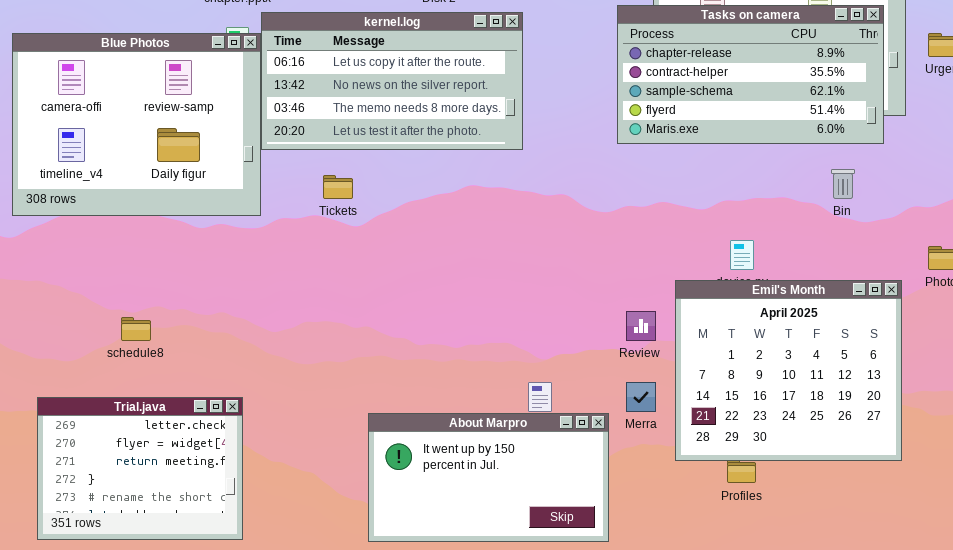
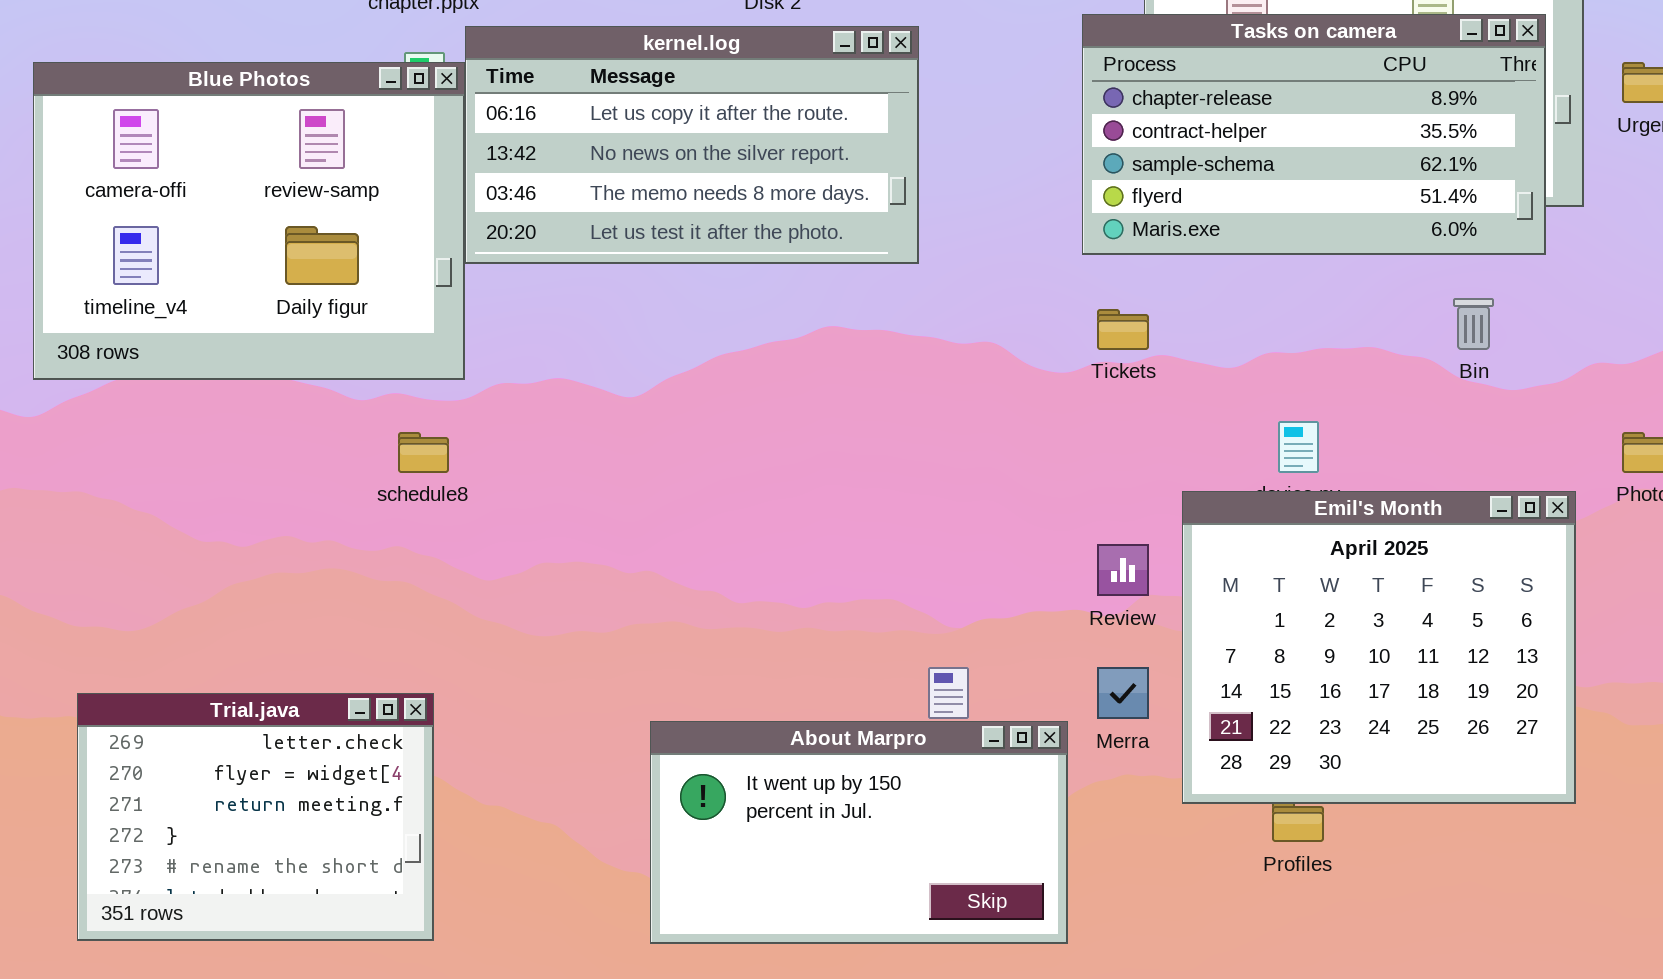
Tickets: [323,175,353,199] -> [1097,309,1149,350], moved
schedule8: [121,317,151,341] -> [398,432,449,473], moved

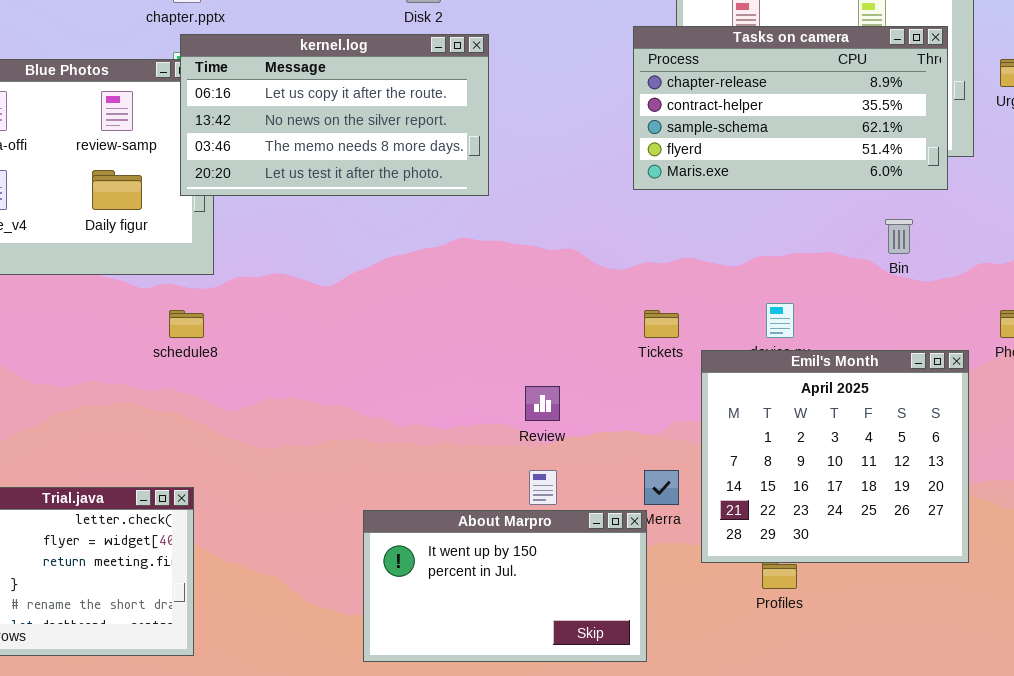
kernel.log: [465,26,919,264] -> [180,34,489,196], moved
Tickets: [1097,309,1149,350] -> [644,310,679,338], moved
Review: [1097,544,1149,596] -> [525,386,560,421], moved
About Marpro: [650,721,1068,944] -> [363,510,647,662], moved

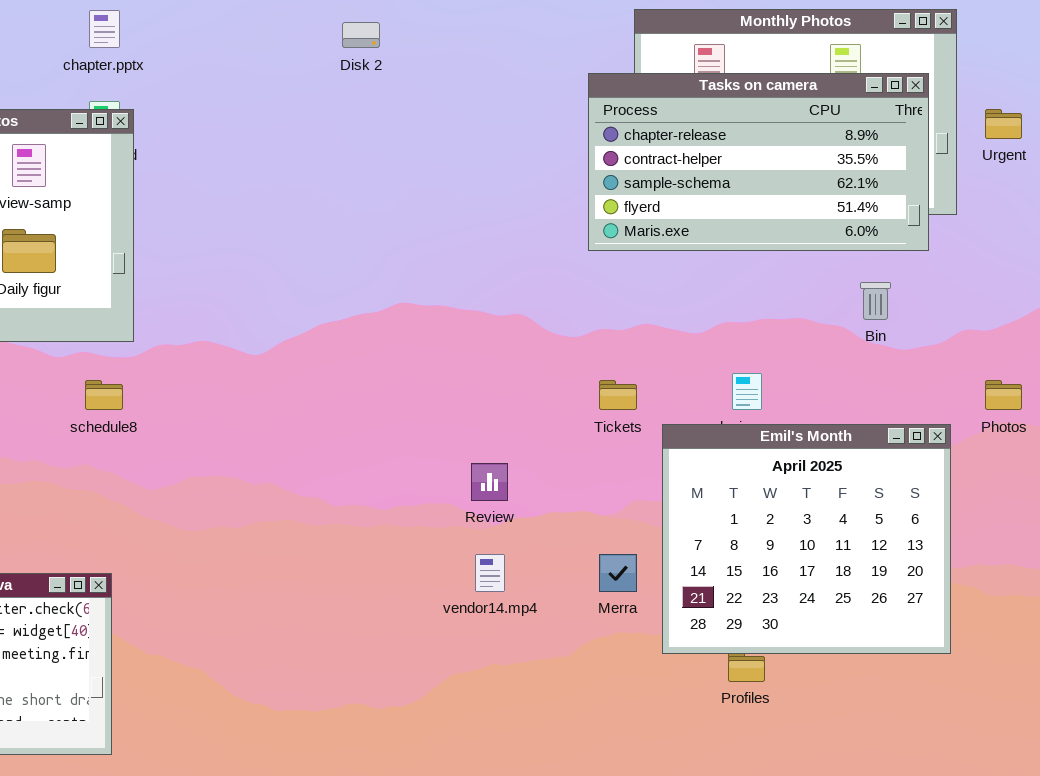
kernel.log: [180,34,489,196] -> none, closed
About Marpro: [363,510,647,662] -> none, closed

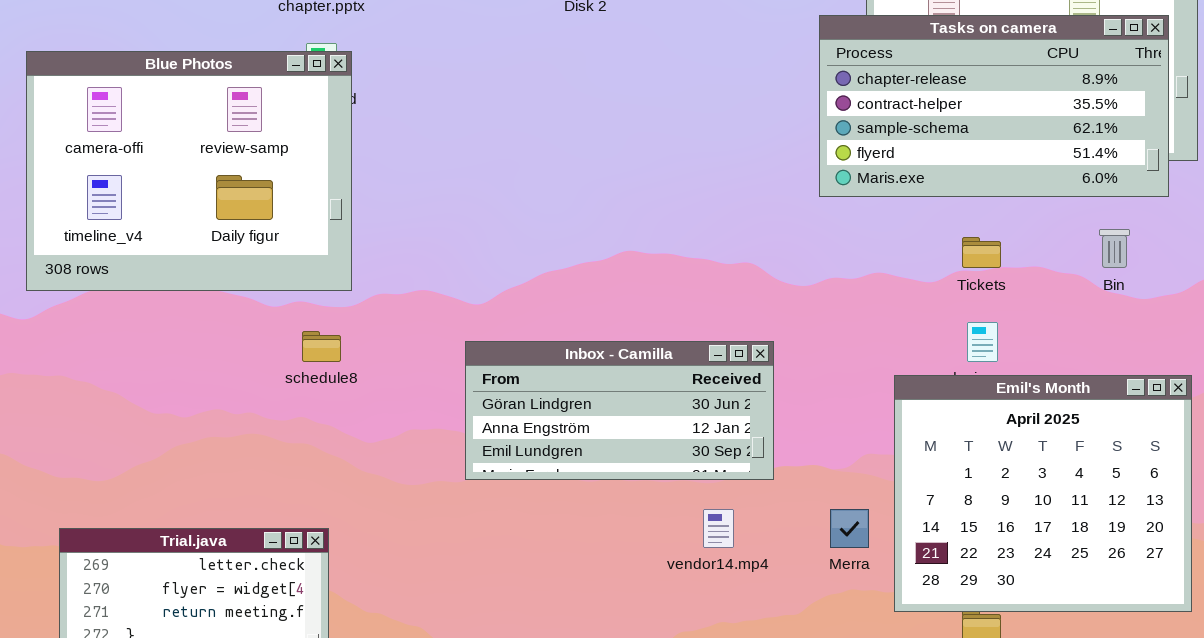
Tickets: [599,380,637,410] -> [962,237,1001,268], moved
Inbox - Camilla: none -> [465,341,774,480], opened

